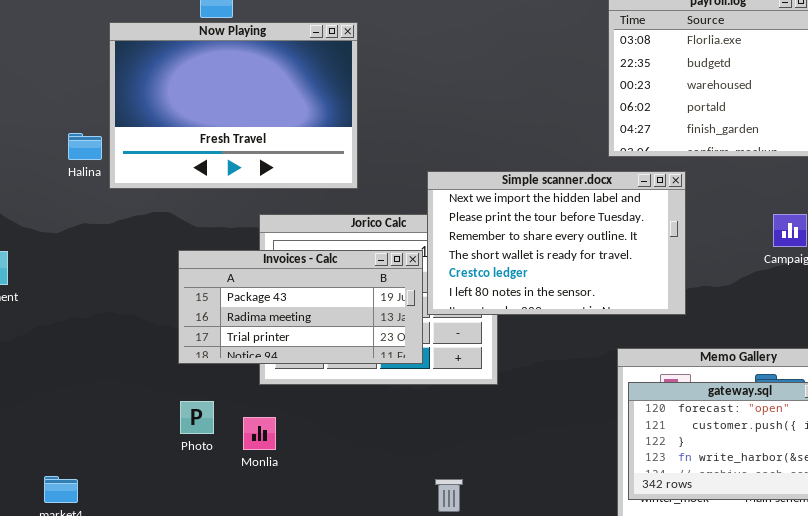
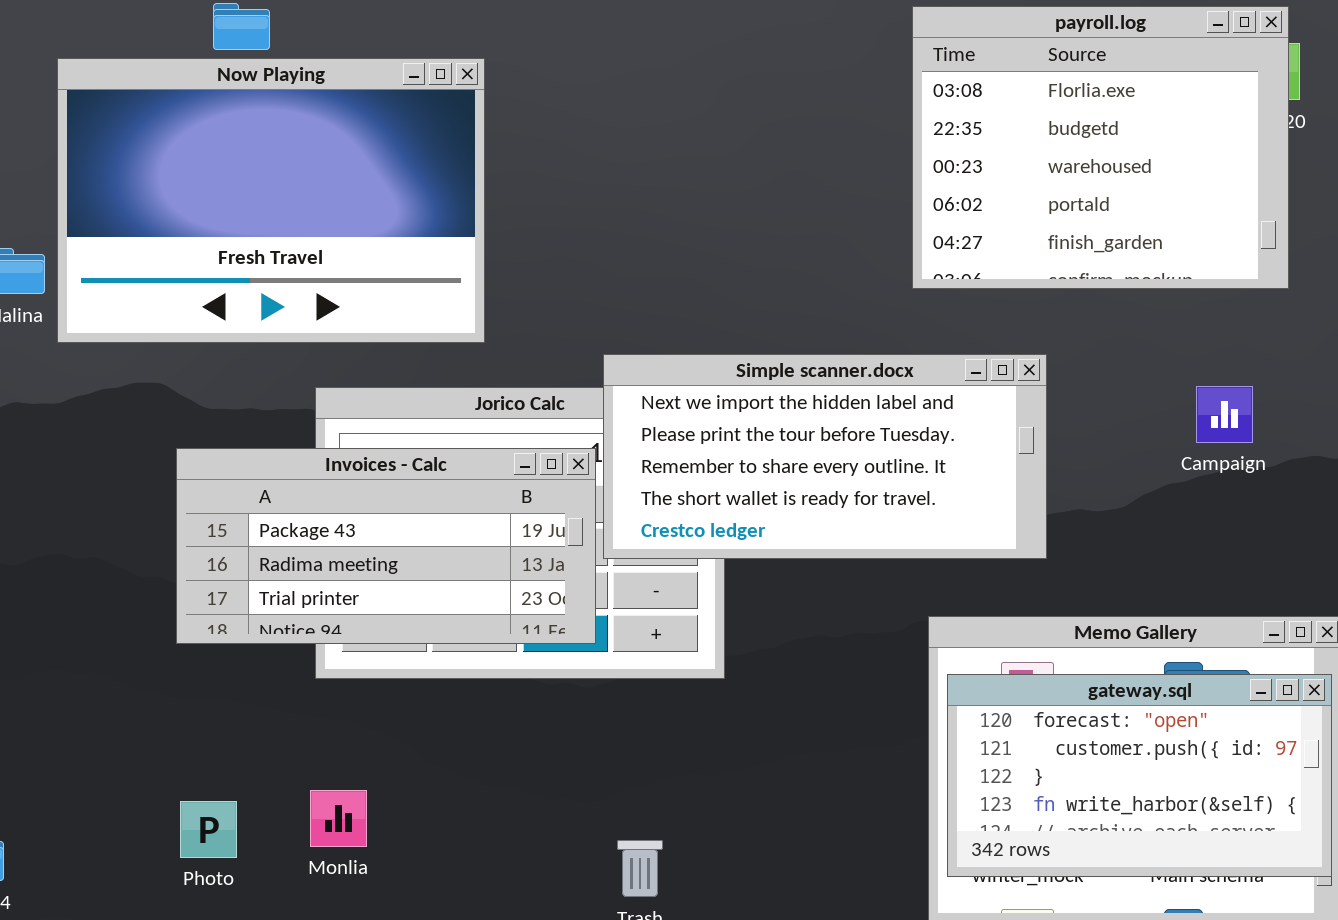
Simple scanner.docx: [427,171,686,315] -> [603,354,1047,559], resized
Photo: [180,401,214,434] -> [180,801,237,858], moved
Monlia: [243,417,276,450] -> [310,790,367,847], moved

